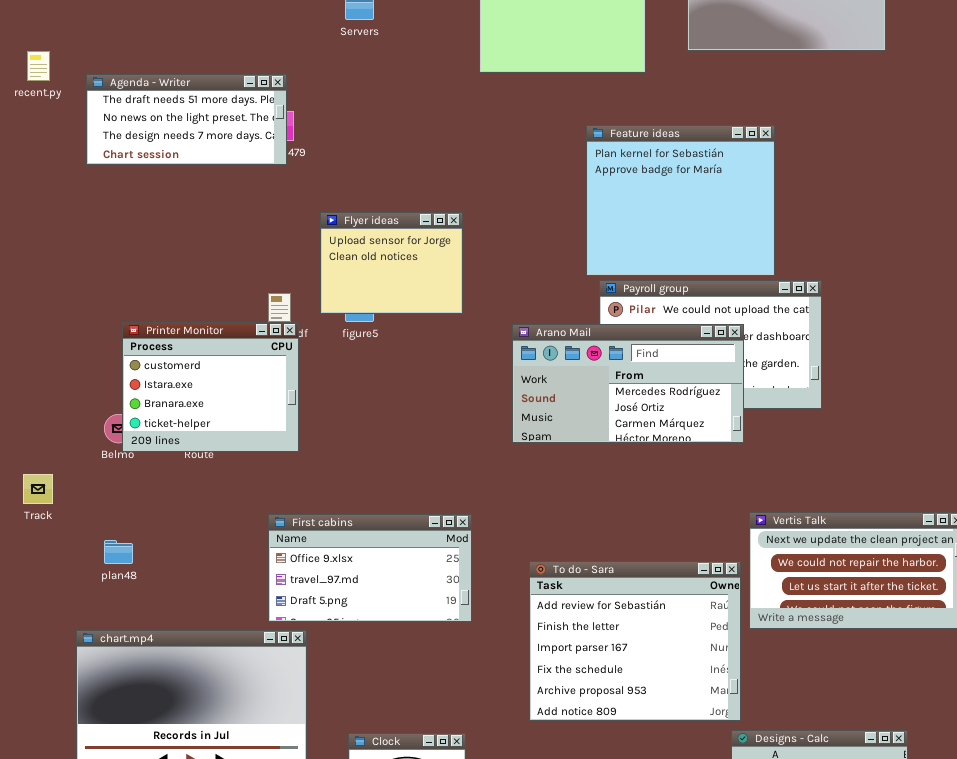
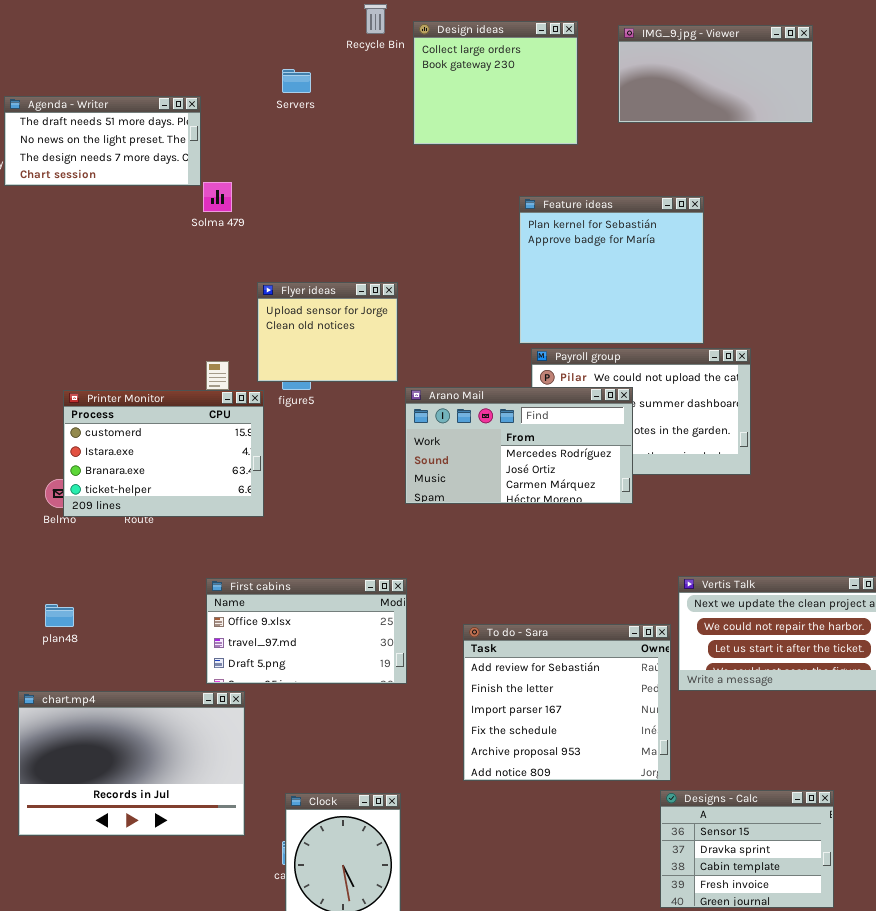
Agenda - Writer: [86,74,287,165] -> [4,96,201,186], moved
Printer Monitor: [122,322,299,452] -> [63,390,264,517], resized
Arano Mail: [512,324,744,443] -> [405,387,633,504], moved

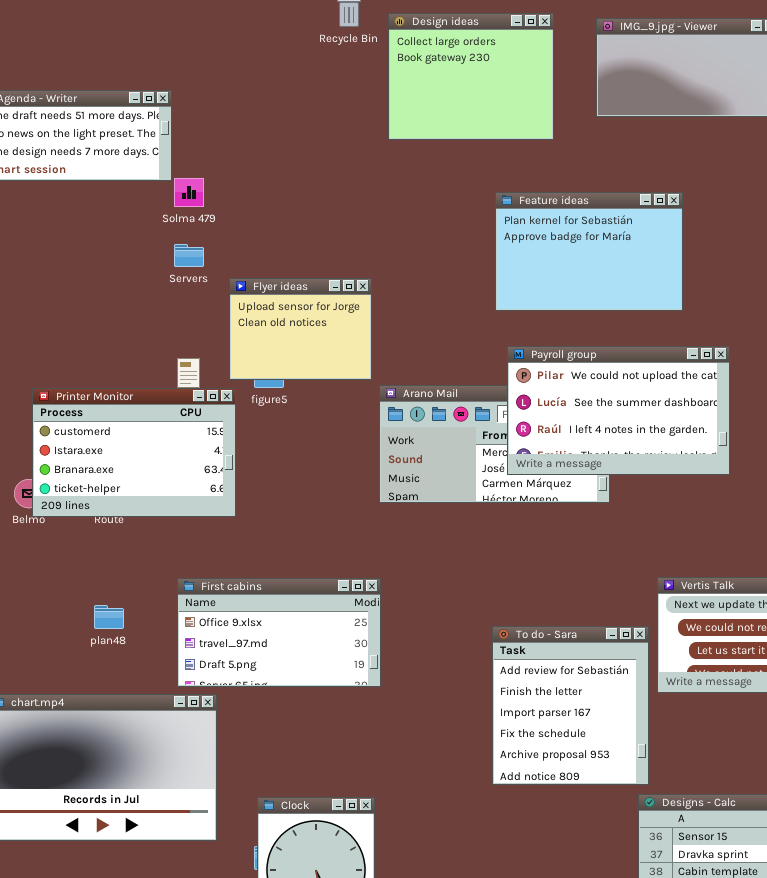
Servers: [282,69,311,93] -> [174,244,204,267], moved
Feature ideas: [519,196,704,344] -> [495,192,683,311], resized
Payroll group: [531,348,751,475] -> [507,346,730,475], raised
plan48: [45,604,74,627] -> [94,605,124,629], moved
To do - Sara: [463,624,671,781] -> [492,626,649,785], resized

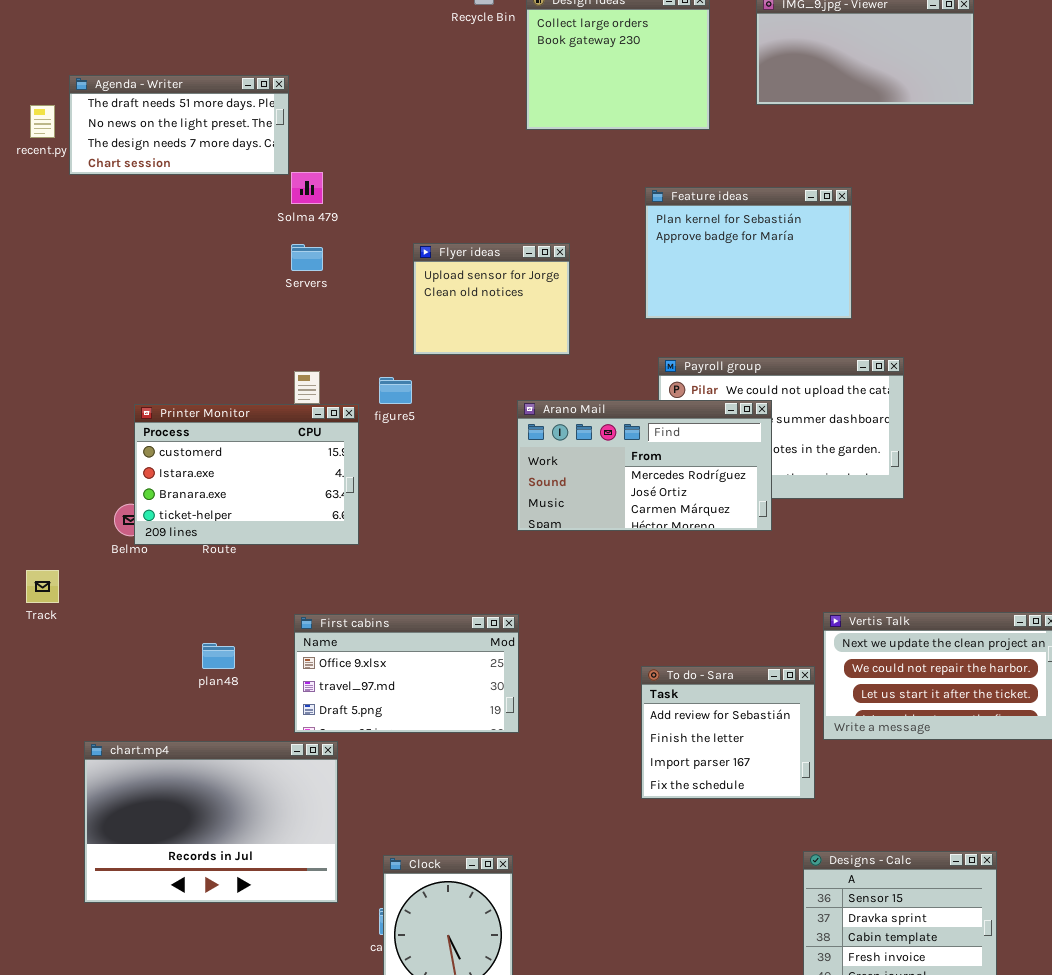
Flyer ideas: [229,278,372,380] -> [413,243,570,355], moved
Arano Mail: [379,385,610,503] -> [517,400,772,531], raised
To do - Sara: [492,626,649,785] -> [641,666,815,799], resized

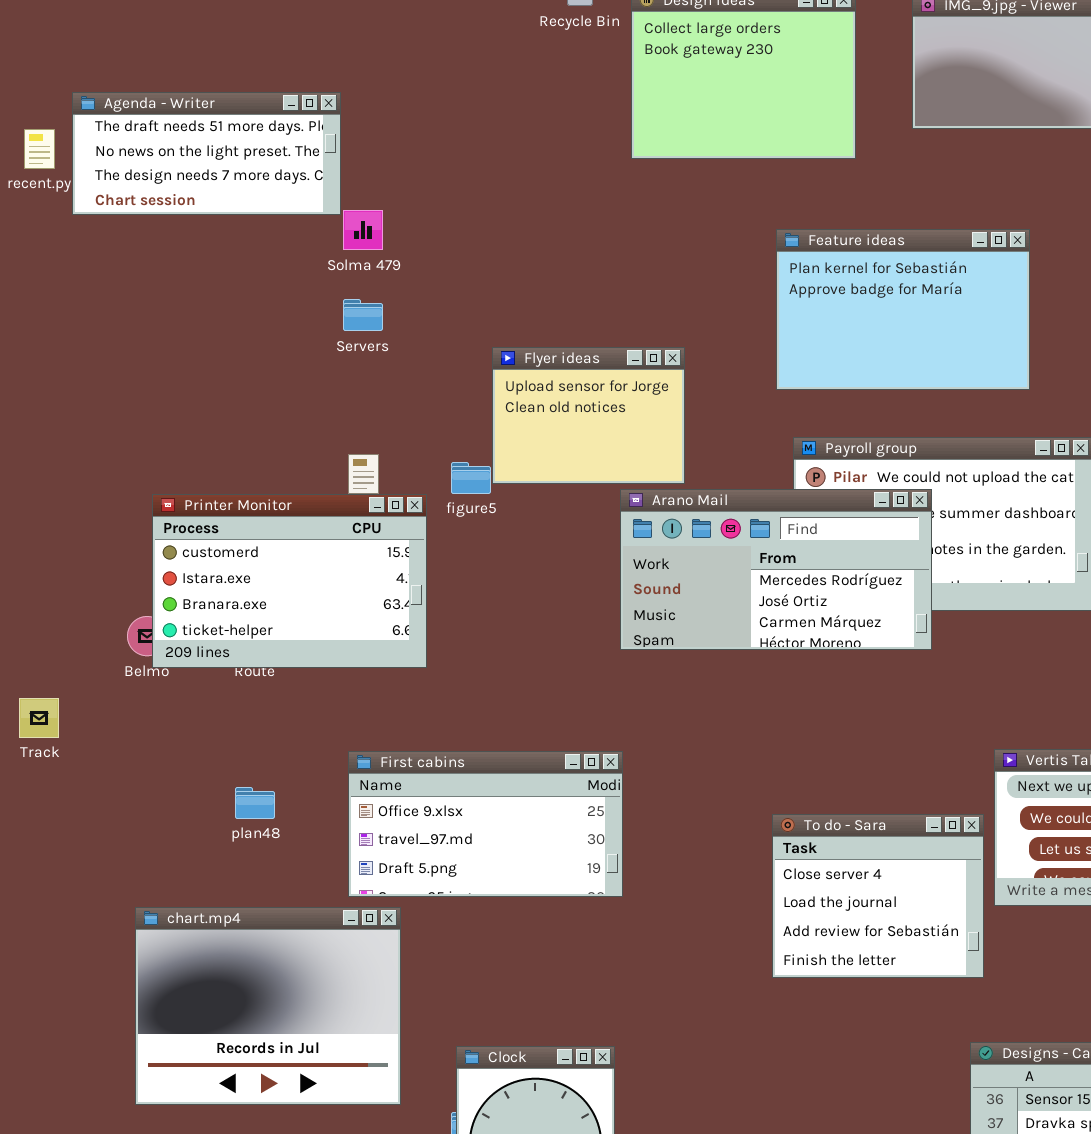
Flyer ideas: [413,243,570,355] -> [492,347,685,484], moved
To do - Sara: [641,666,815,799] -> [772,814,984,978], scrolled up 2 rows
chart.mp4: [84,741,338,903] -> [135,907,401,1105], resized

